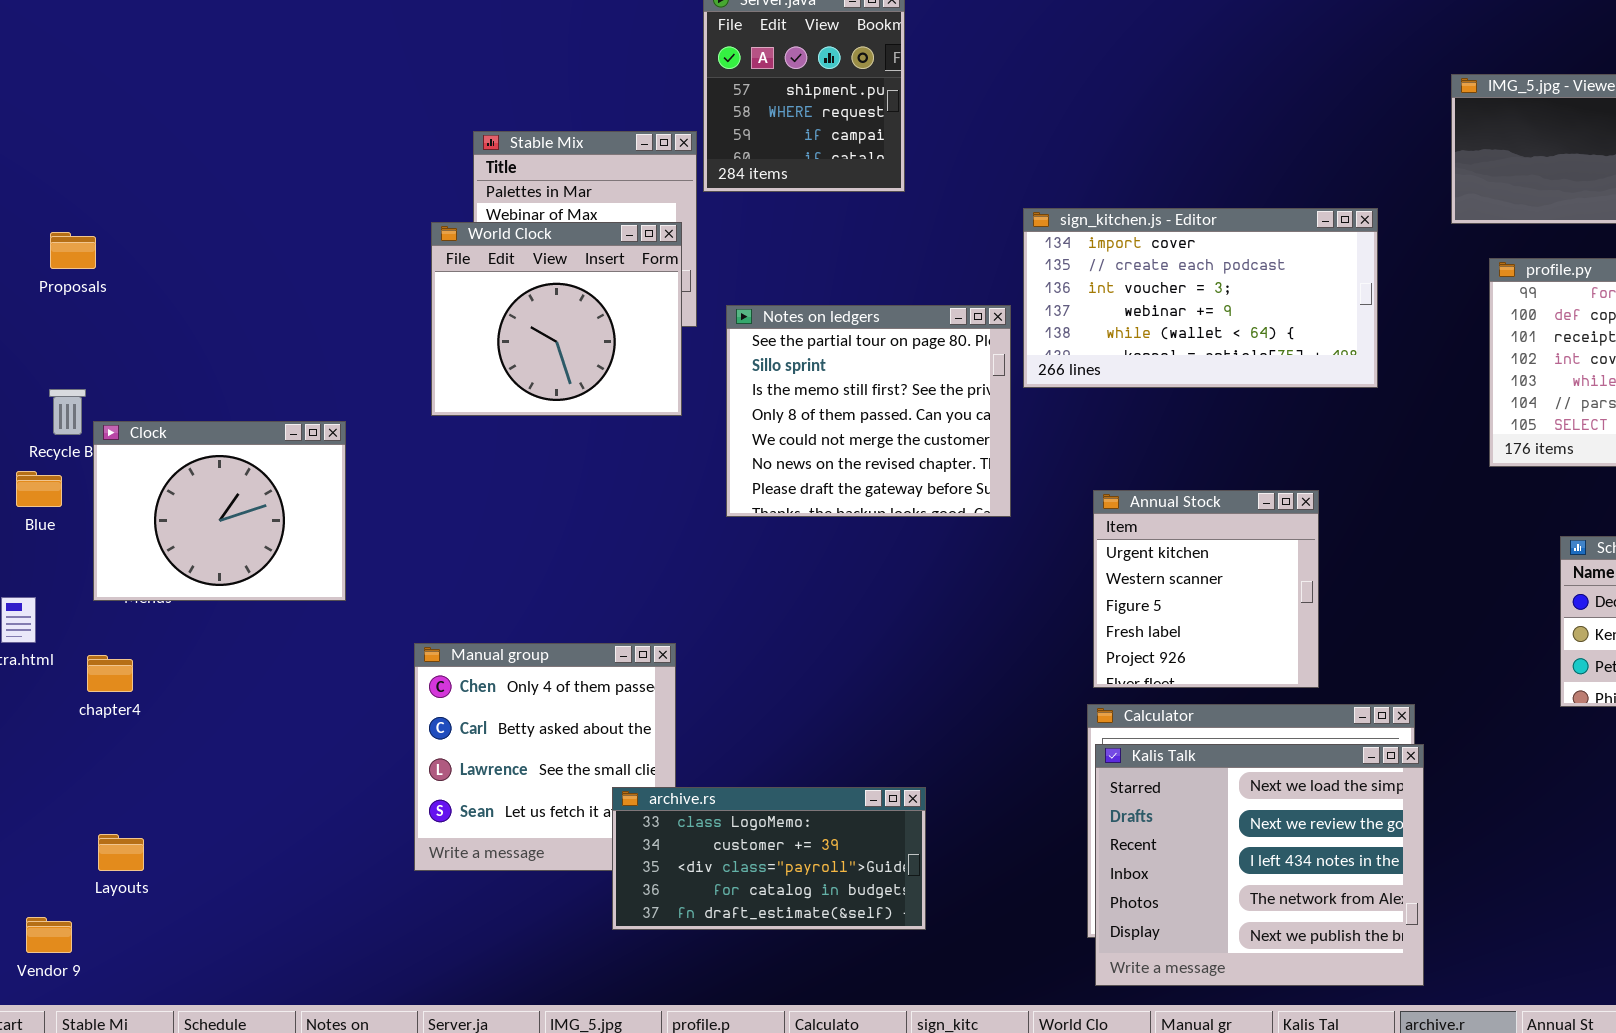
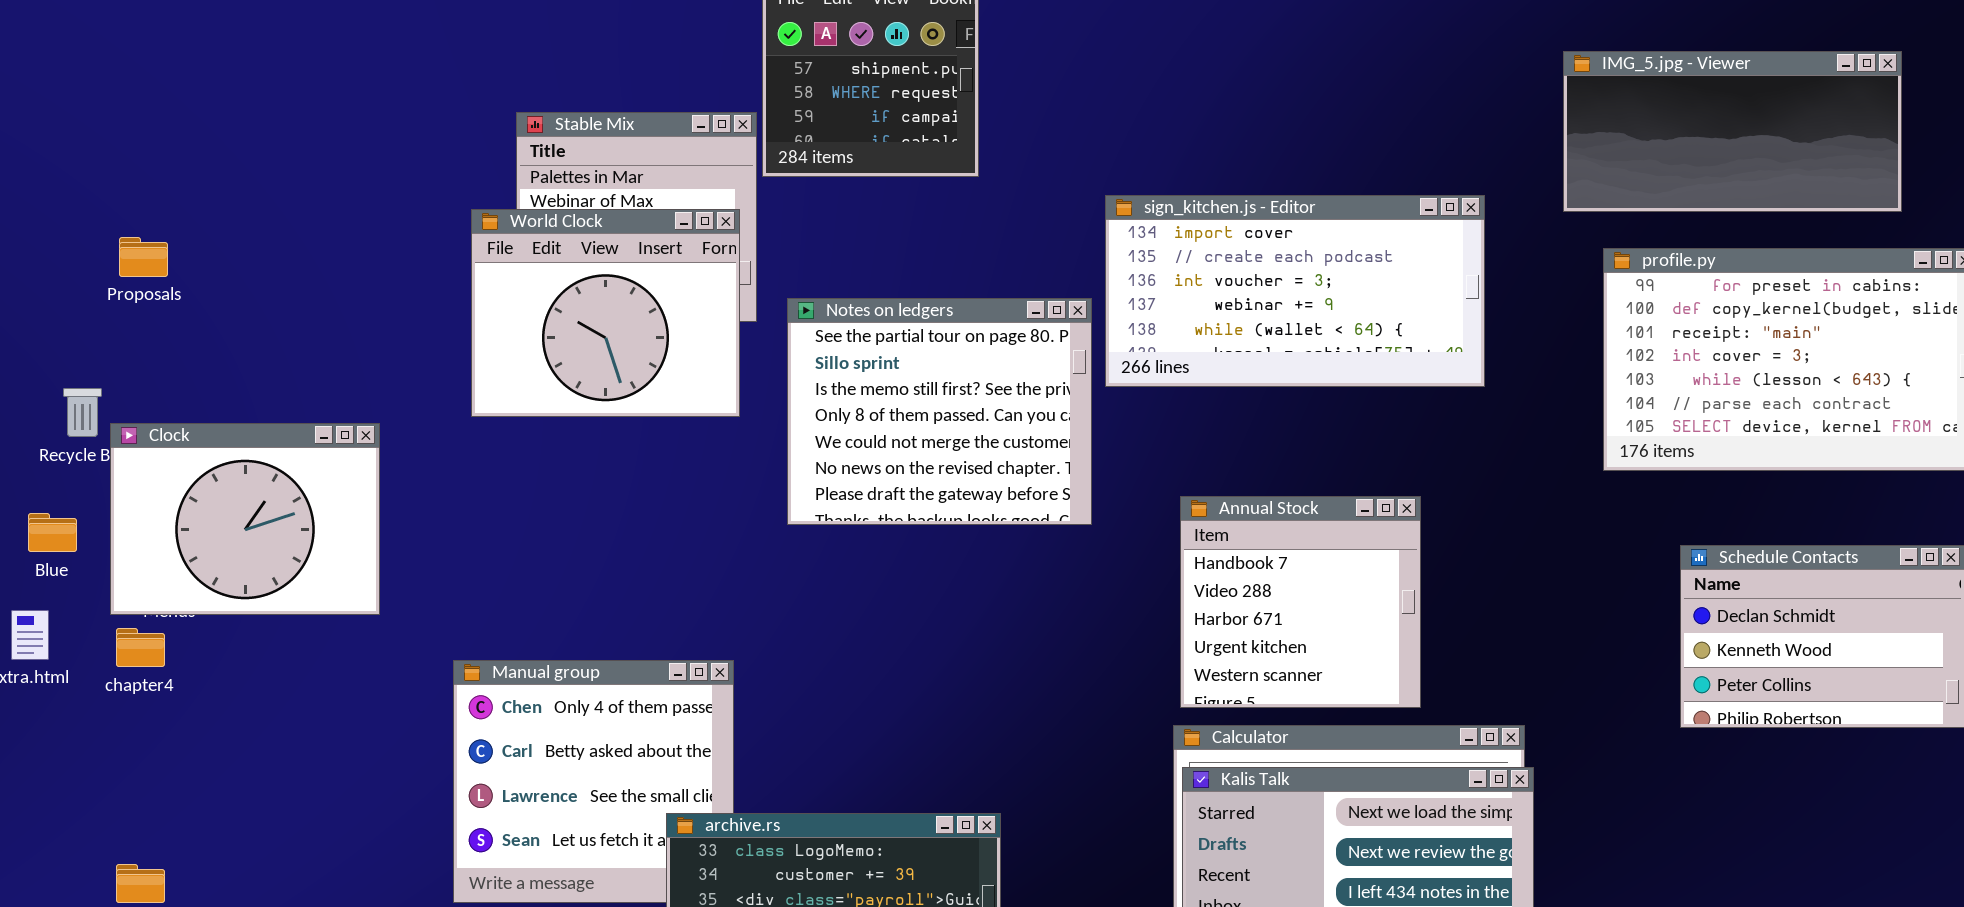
Proposals: [50,232,96,269] -> [119,237,168,277], moved
Blue: [16,471,62,507] -> [28,513,77,552], moved
Annual Stock: [1093,490,1319,688] -> [1180,496,1421,708], scrolled up 3 rows
chapter4: [87,655,133,692] -> [116,628,165,667], moved

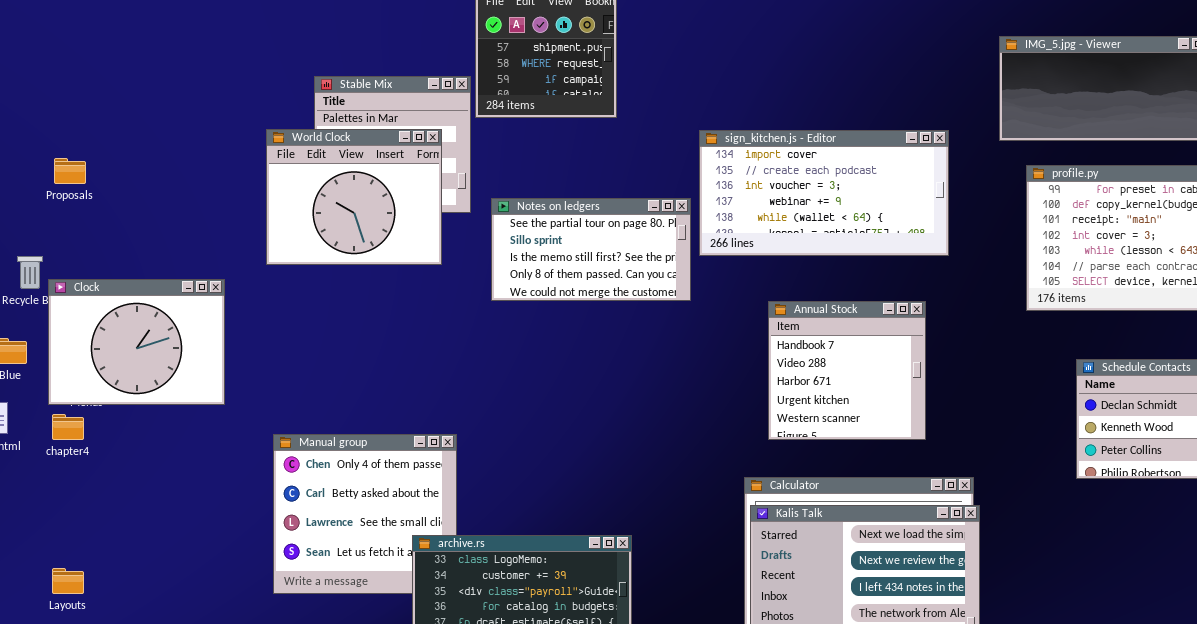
World Clock: [471,209,740,417] -> [266,129,442,265], moved
Notes on ledgers: [787,298,1092,525] -> [491,198,691,301], resized
Annual Stock: [1180,496,1421,708] -> [768,301,926,440], moved

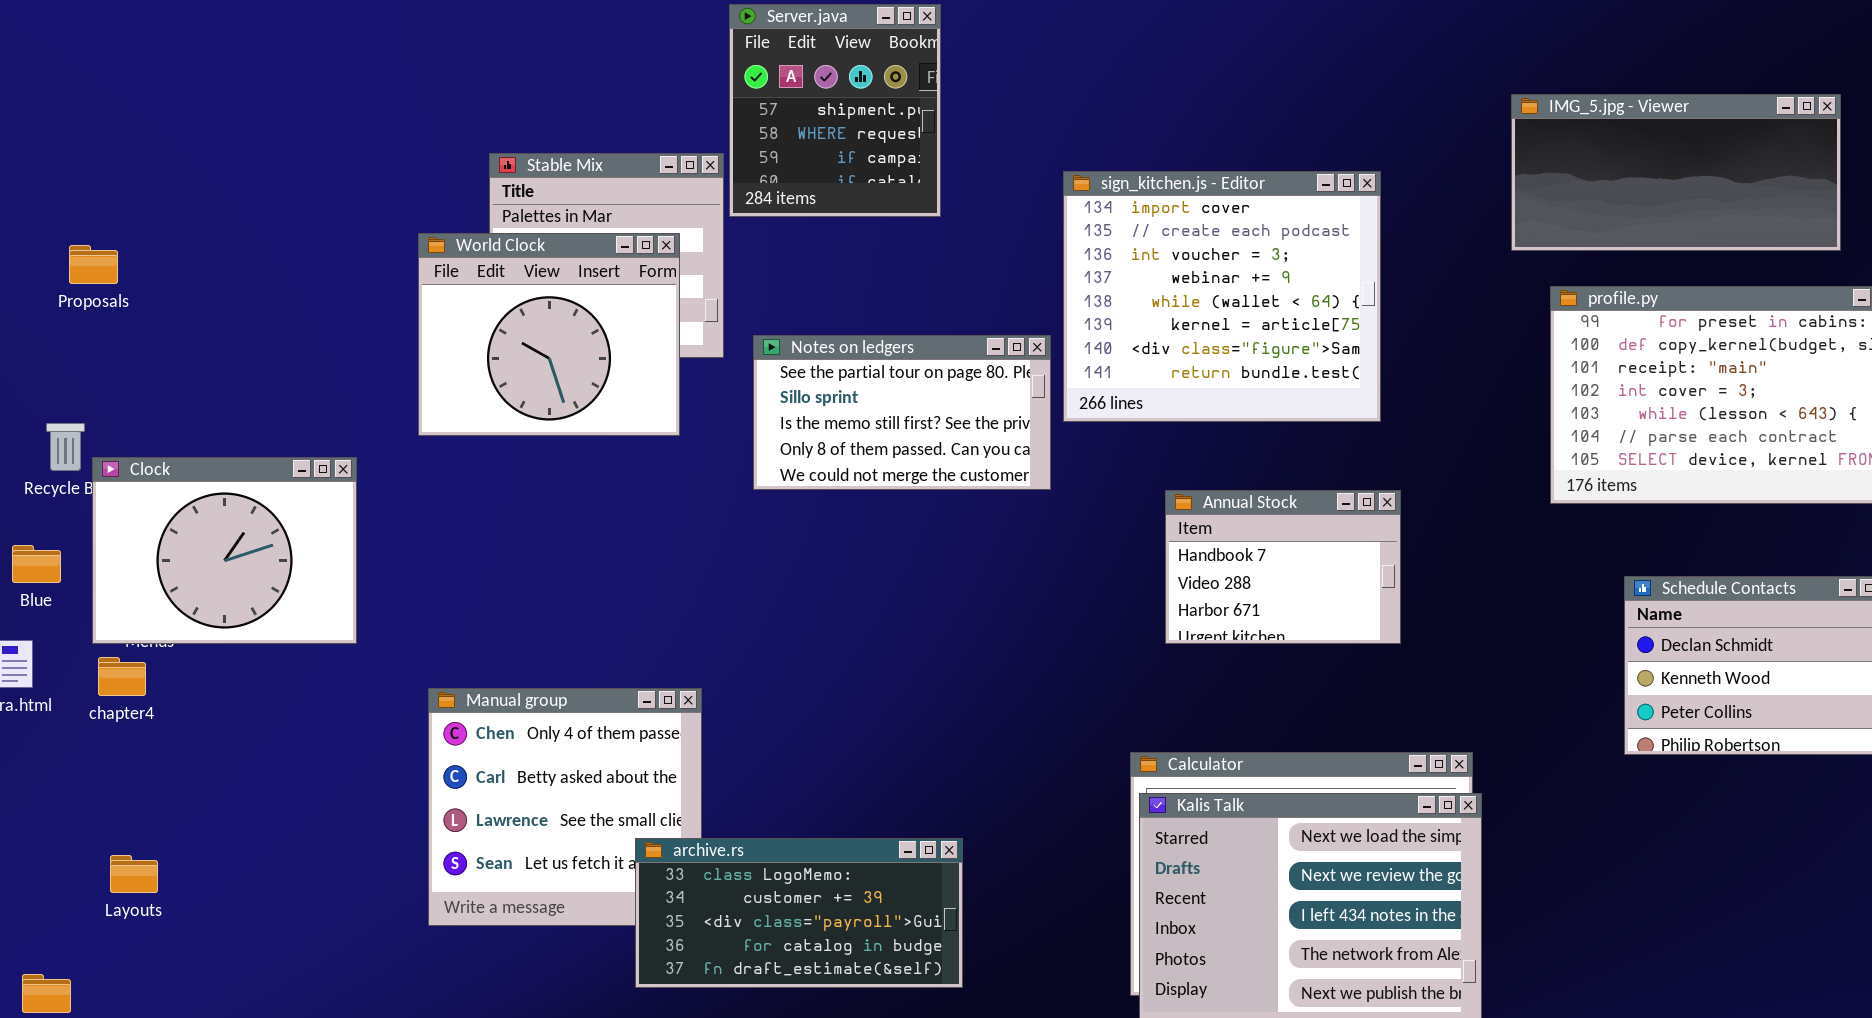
sign_kitchen.js - Editor: [699,130,949,256] -> [1063,171,1381,422], resized
Proposals: [54,158,86,184] -> [69,245,118,284], moved
Annual Stock: [768,301,926,440] -> [1165,490,1401,644], resized
Layouts: [52,568,84,594] -> [110,855,158,893], moved

